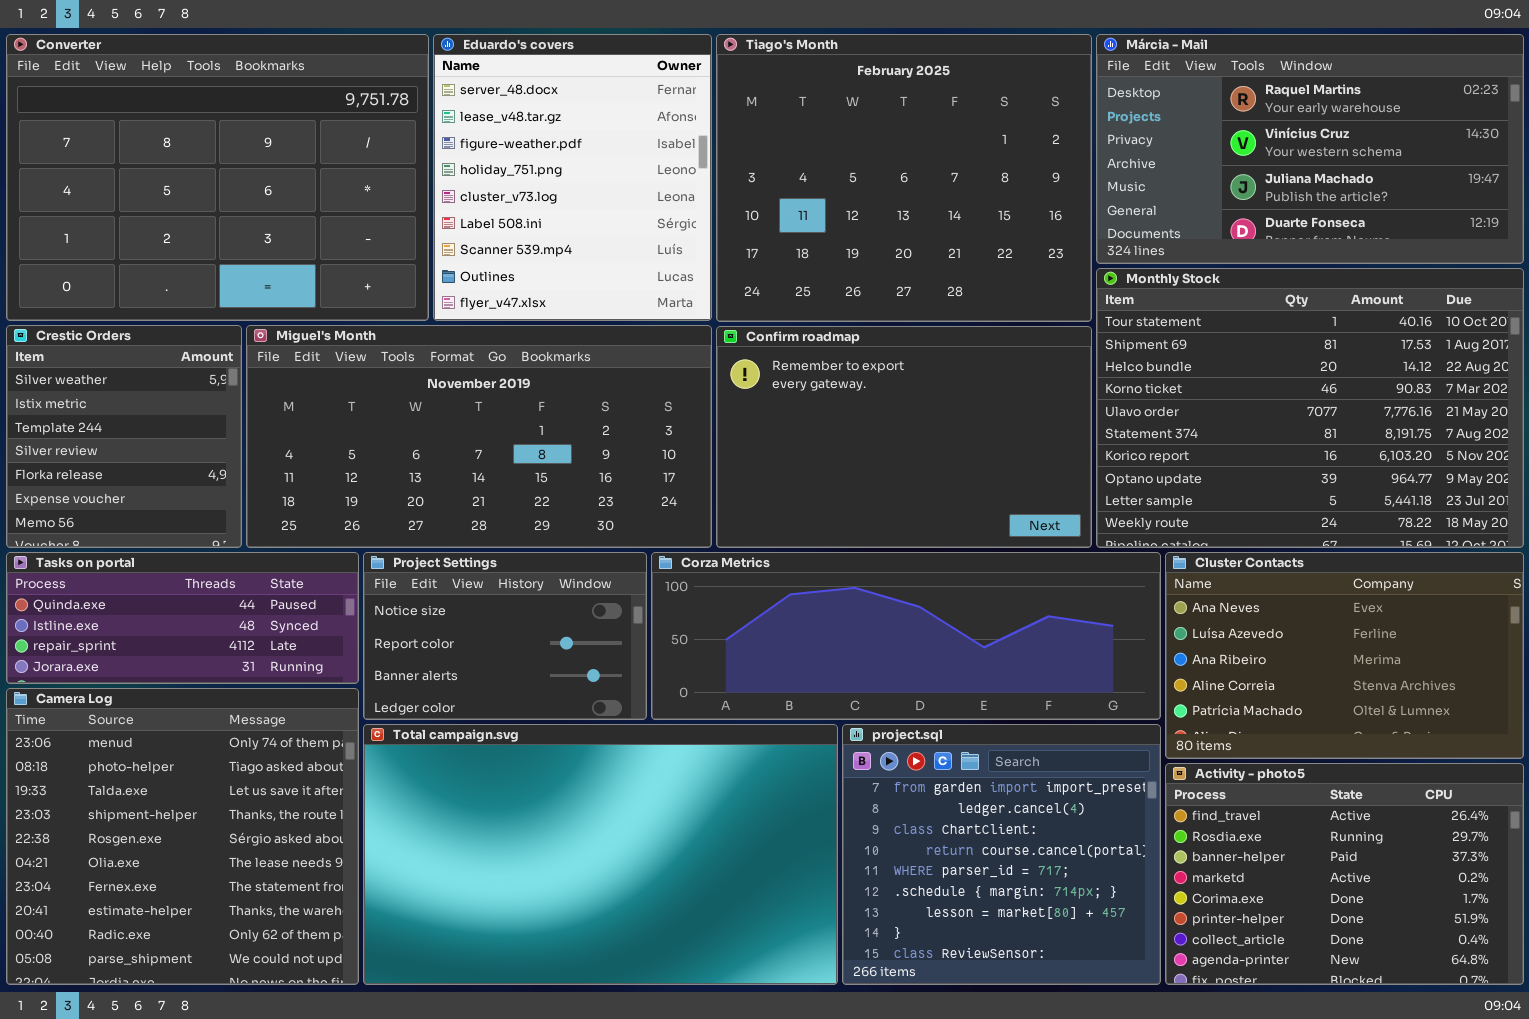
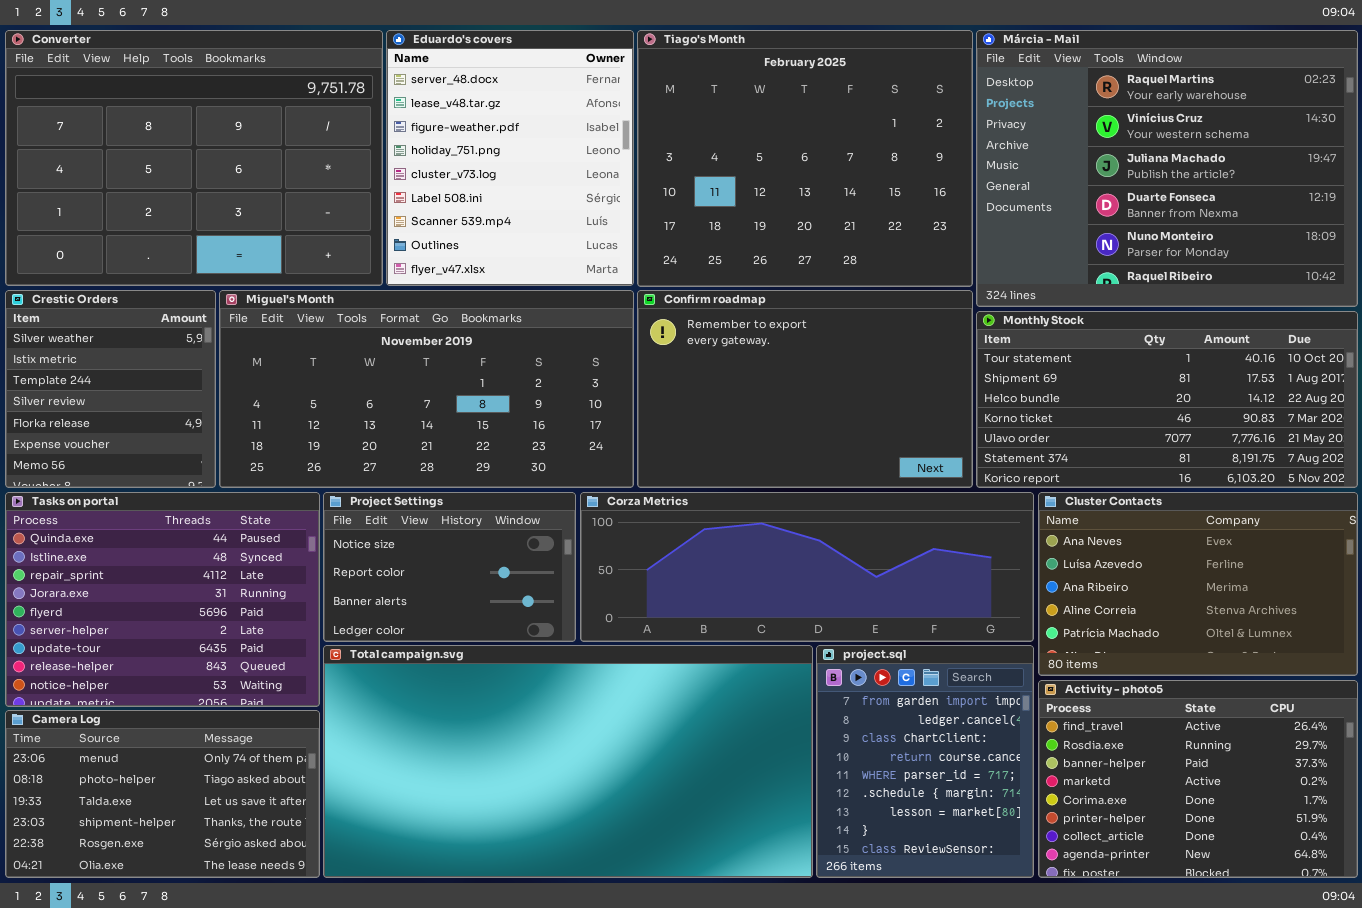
Márcia - Mail: [1096,34,1524,264] -> [976,30,1358,307], resized
Monthly Stock: [1096,268,1524,548] -> [976,311,1358,488], resized
Tasks on portal: [6,552,359,684] -> [5,492,320,707], resized
Camera Log: [6,688,359,985] -> [5,710,320,878], resized
Total campaign.svg: [363,724,838,985] -> [323,645,813,878], resized
project.sql: [842,724,1161,985] -> [816,645,1034,878], resized

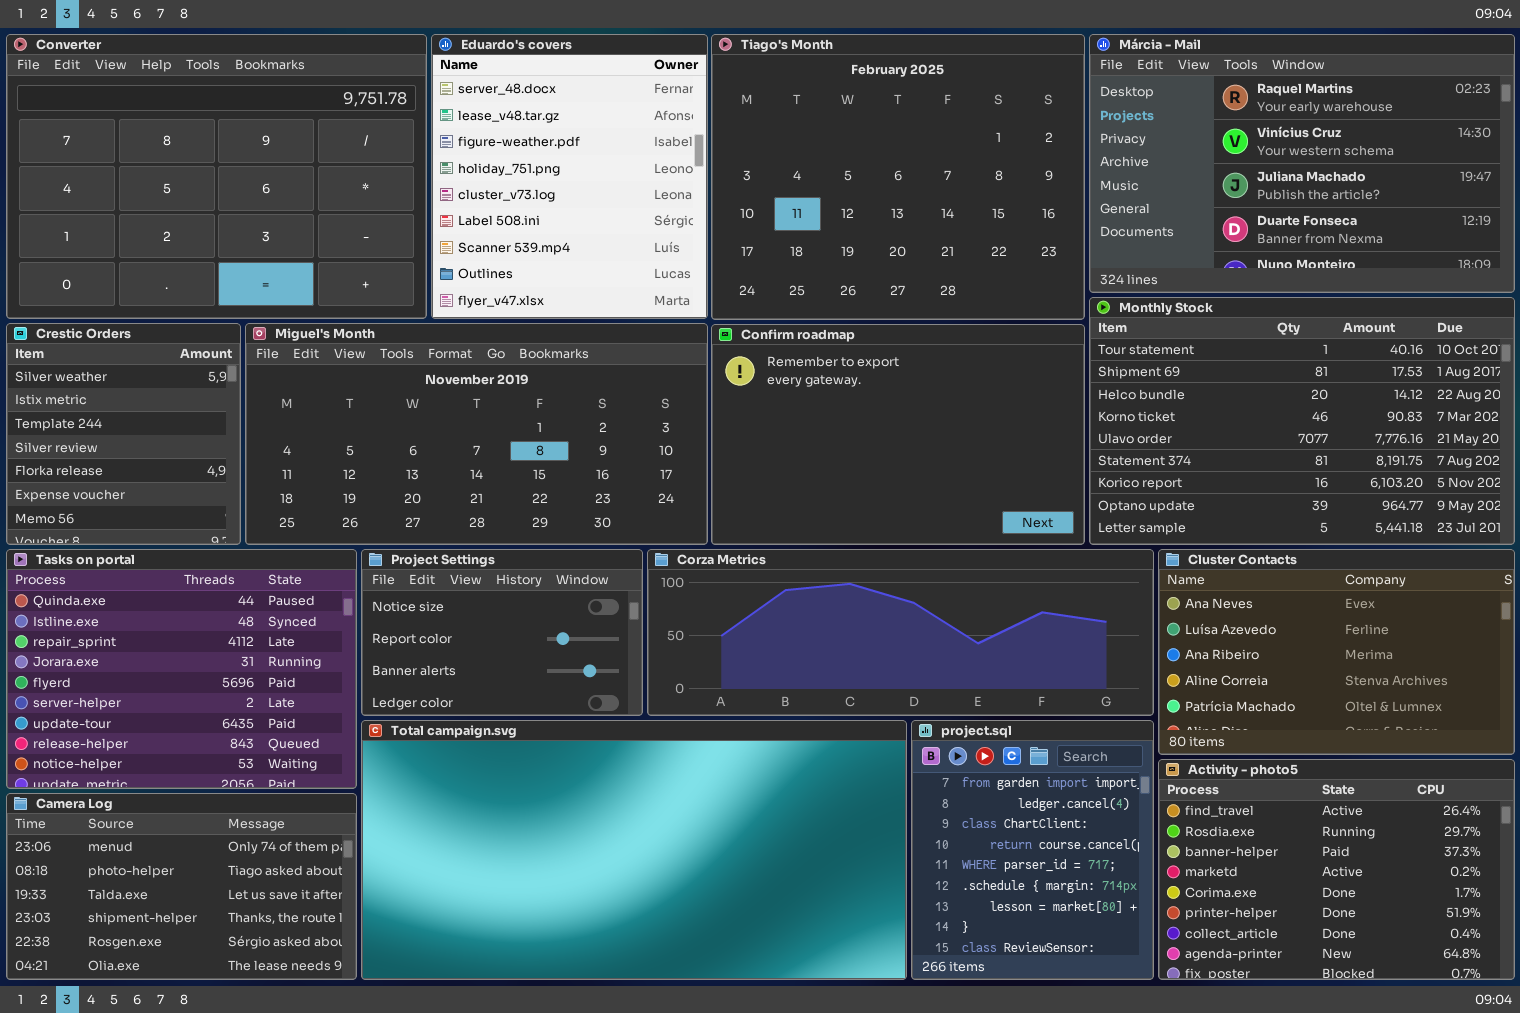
Márcia - Mail: [976,30,1358,307] -> [1089,34,1515,293], resized
Monthly Stock: [976,311,1358,488] -> [1089,297,1515,545], resized

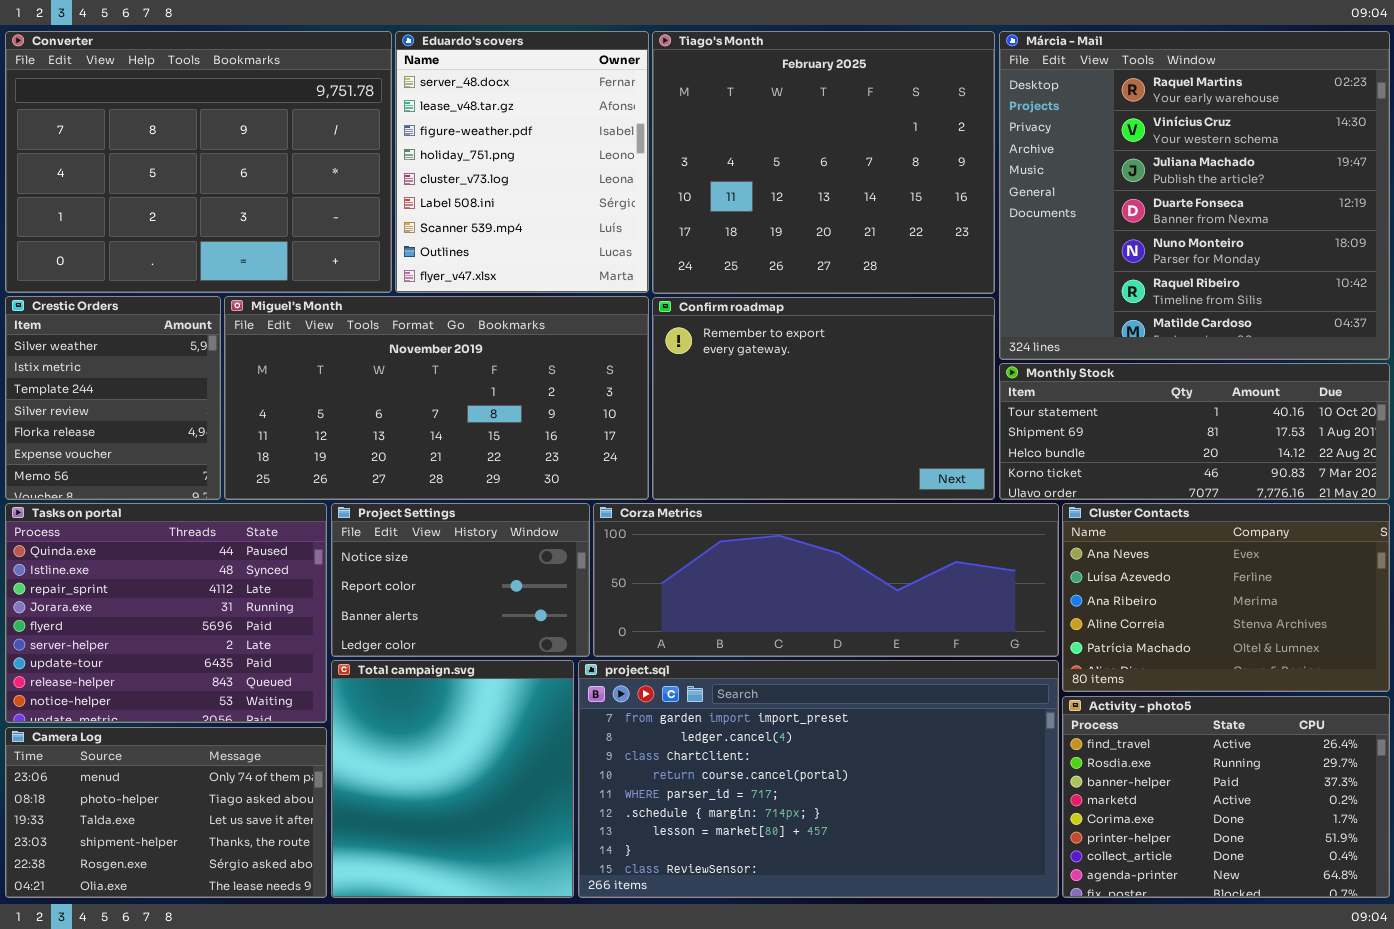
Márcia - Mail: [1089,34,1515,293] -> [999,31,1390,360], resized
Monthly Stock: [1089,297,1515,545] -> [999,363,1390,500], resized
Total campaign.svg: [361,720,907,980] -> [331,660,574,898], resized
project.sql: [911,720,1154,980] -> [578,660,1059,898], resized

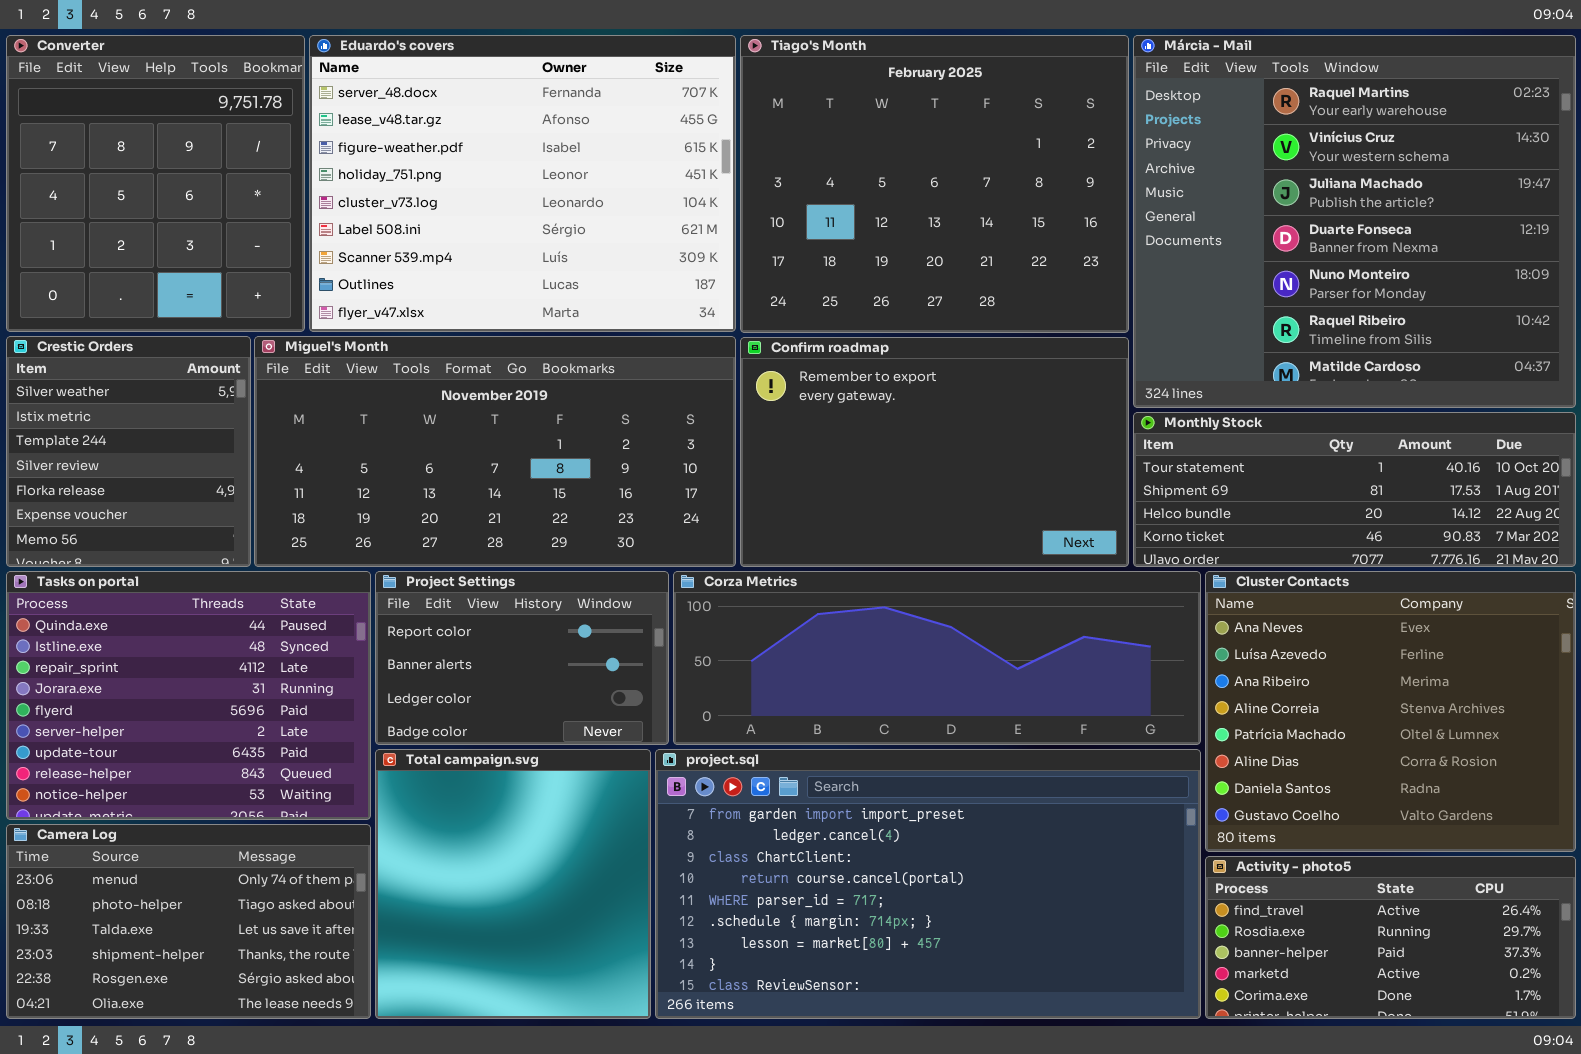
Converter: [5,31,392,293] -> [6,35,305,332], resized
Eduardo's covers: [395,31,649,293] -> [309,35,736,332], resized
Project Settings: [331,503,590,657] -> [375,571,669,745], scrolled down 1 row
Cluster Contacts: [1062,503,1390,692] -> [1205,571,1576,852], resized
Activity - photo5: [1062,696,1390,898] -> [1205,856,1576,1019], resized

